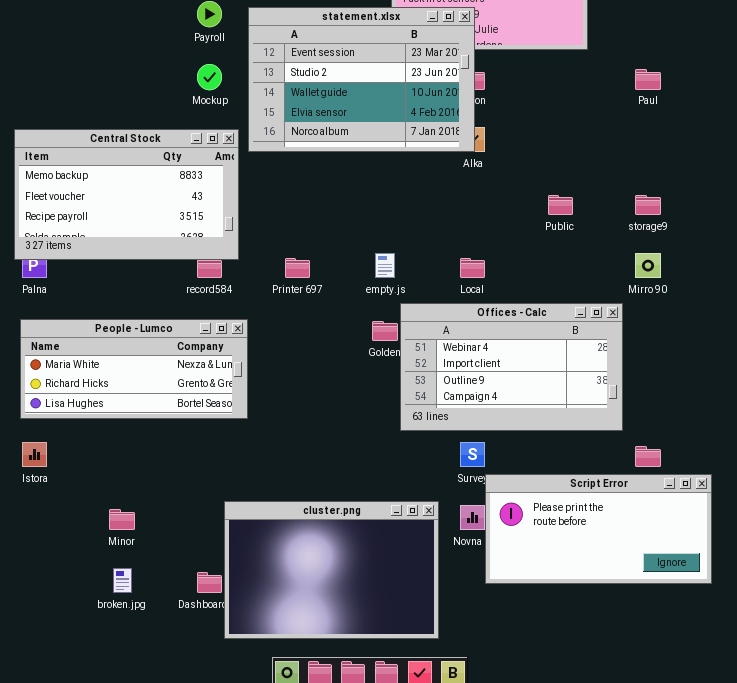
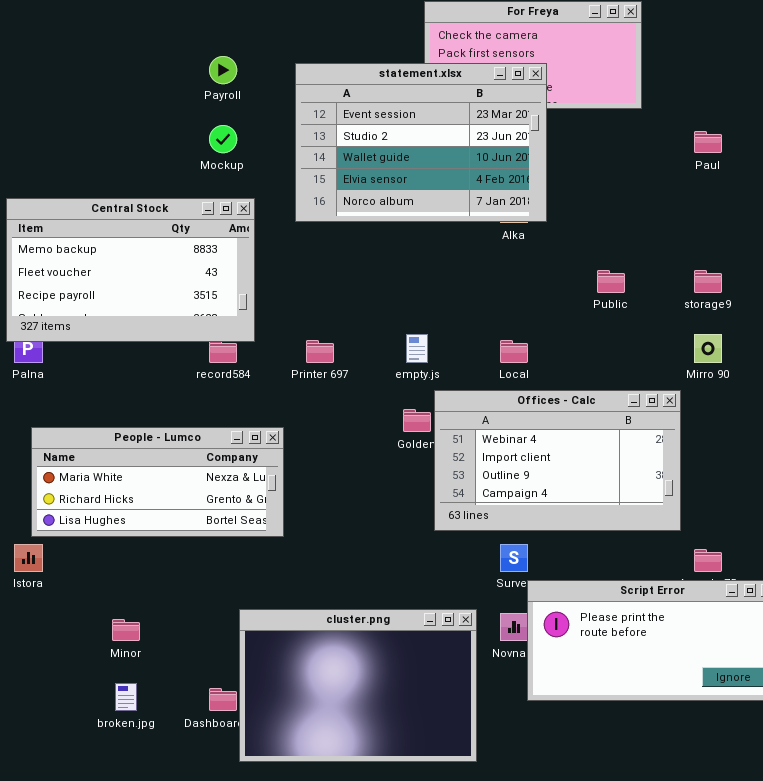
statement.xlsx: [248,7,475,152] -> [295,63,547,222], moved
People - Lumco: [20,319,248,419] -> [31,427,284,537], moved

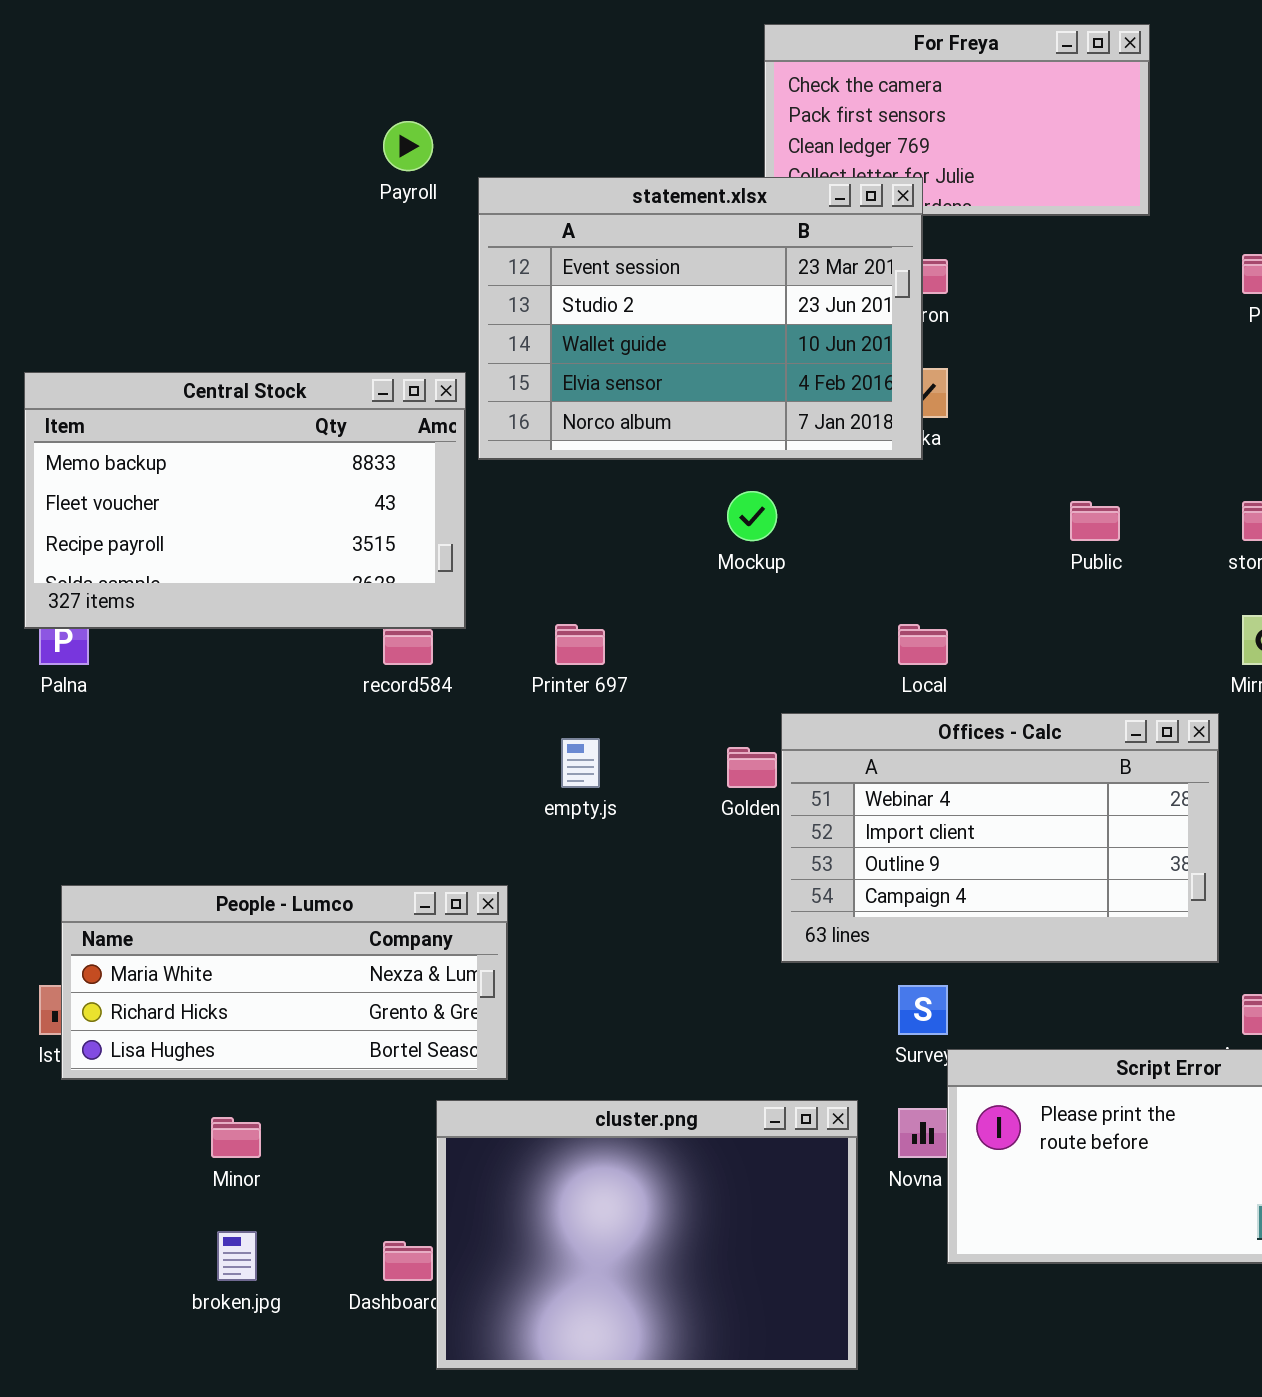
statement.xlsx: [295,63,547,222] -> [478,177,923,460], moved
Mockup: [209,125,237,153] -> [727,491,777,541], moved
empty.js: [406,334,428,363] -> [561,738,600,788], moved
People - Lumco: [31,427,284,537] -> [61,885,508,1080], moved

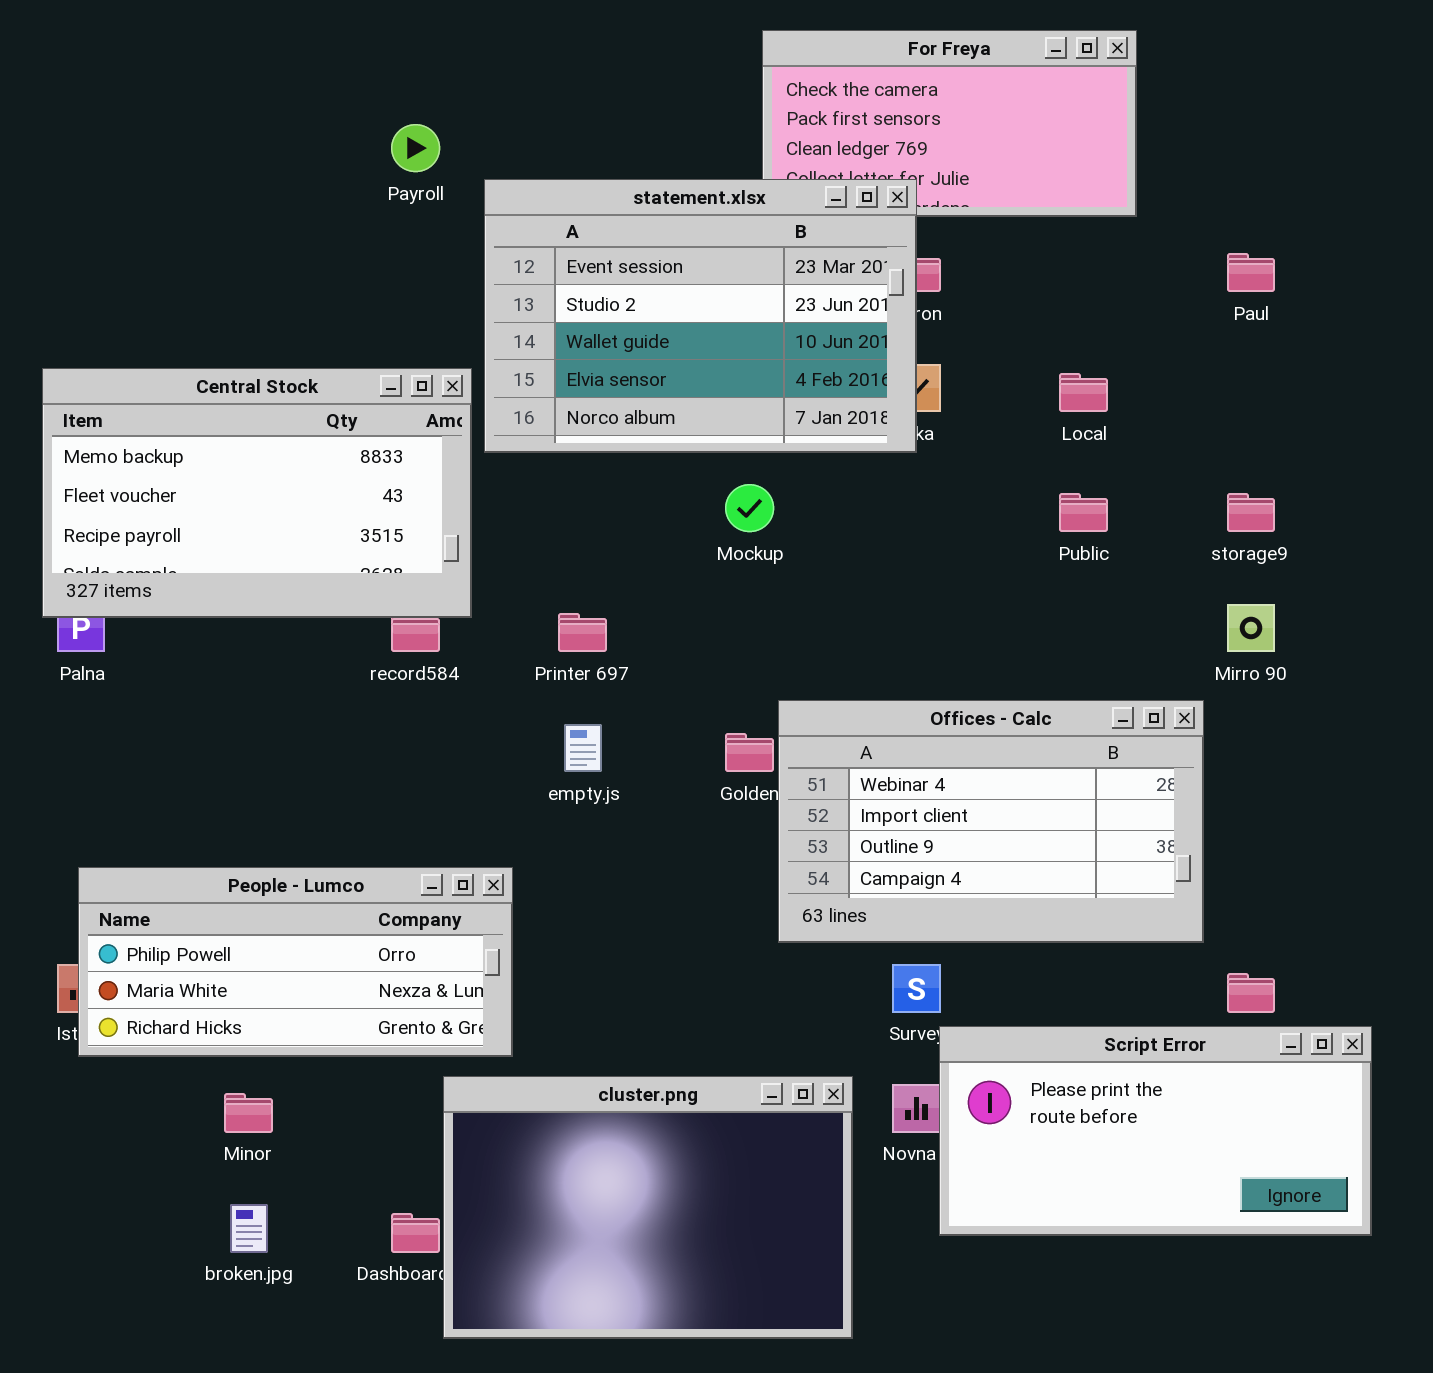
Local: [898,624,948,665] -> [1059,373,1108,412], moved
People - Lumco: [61,885,508,1080] -> [78,867,513,1057], scrolled up 1 row

